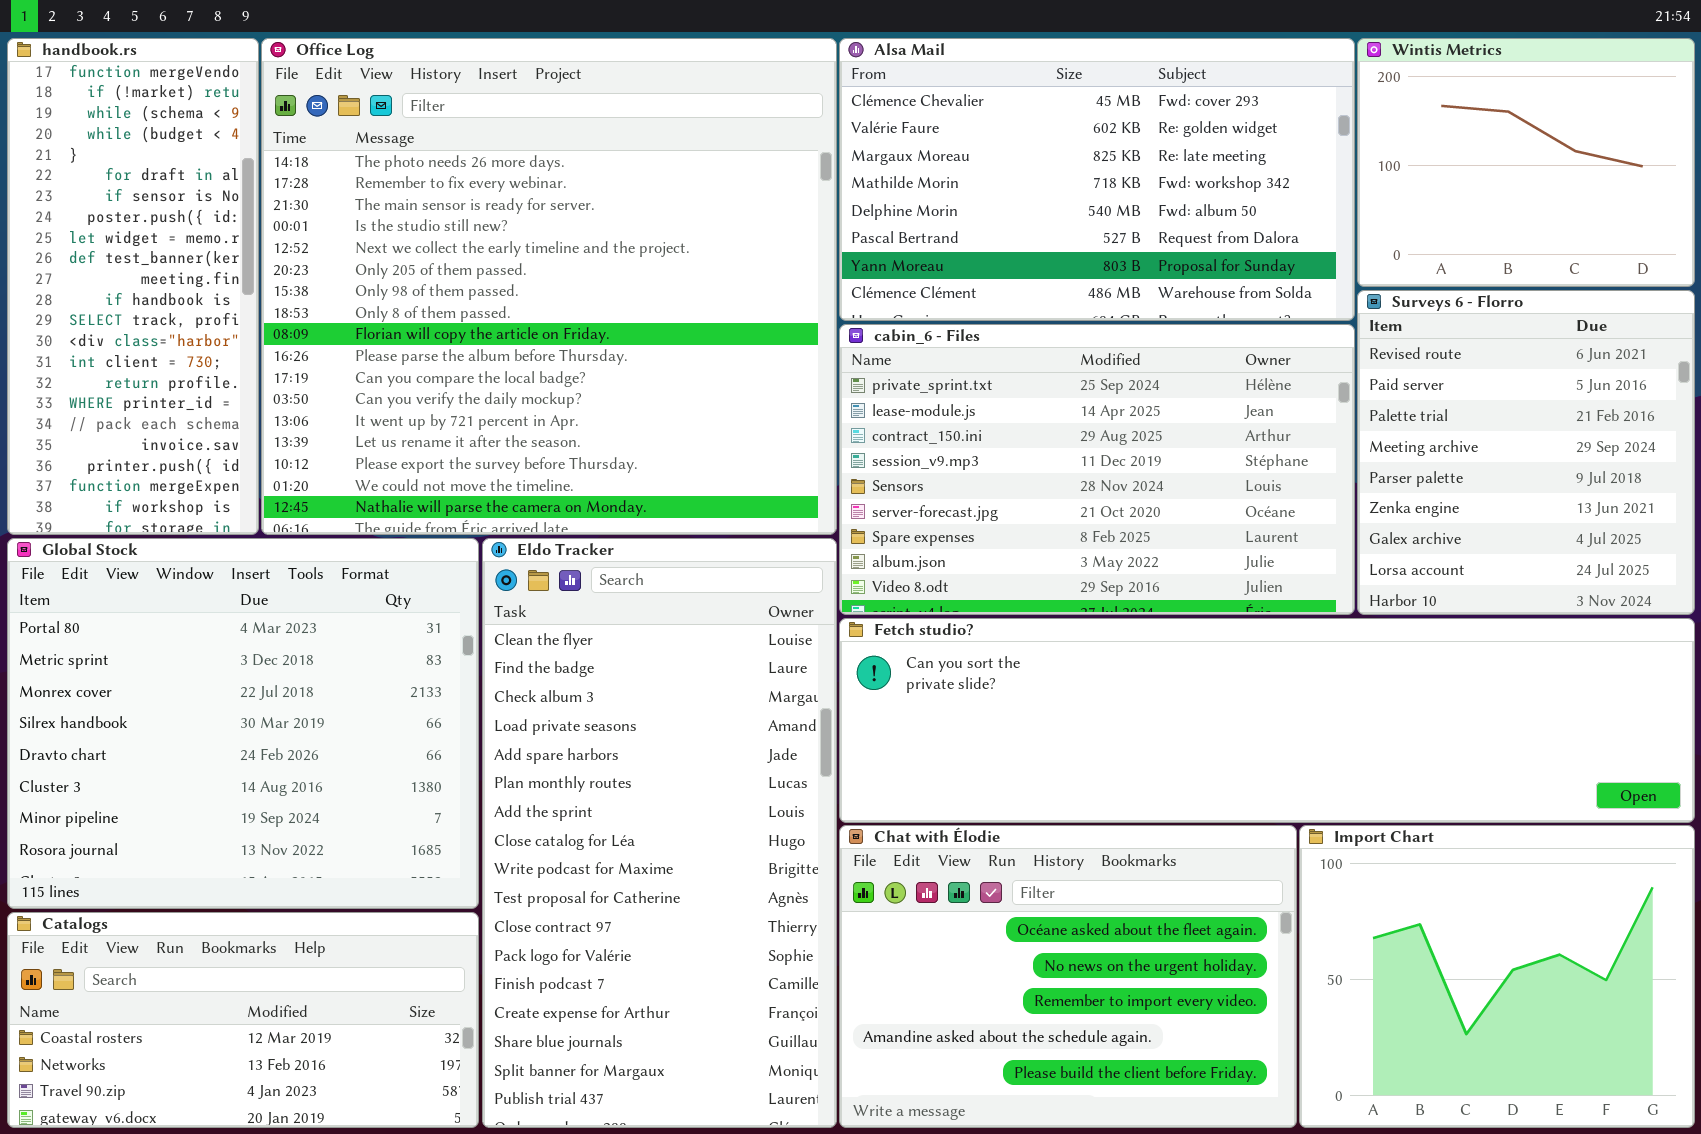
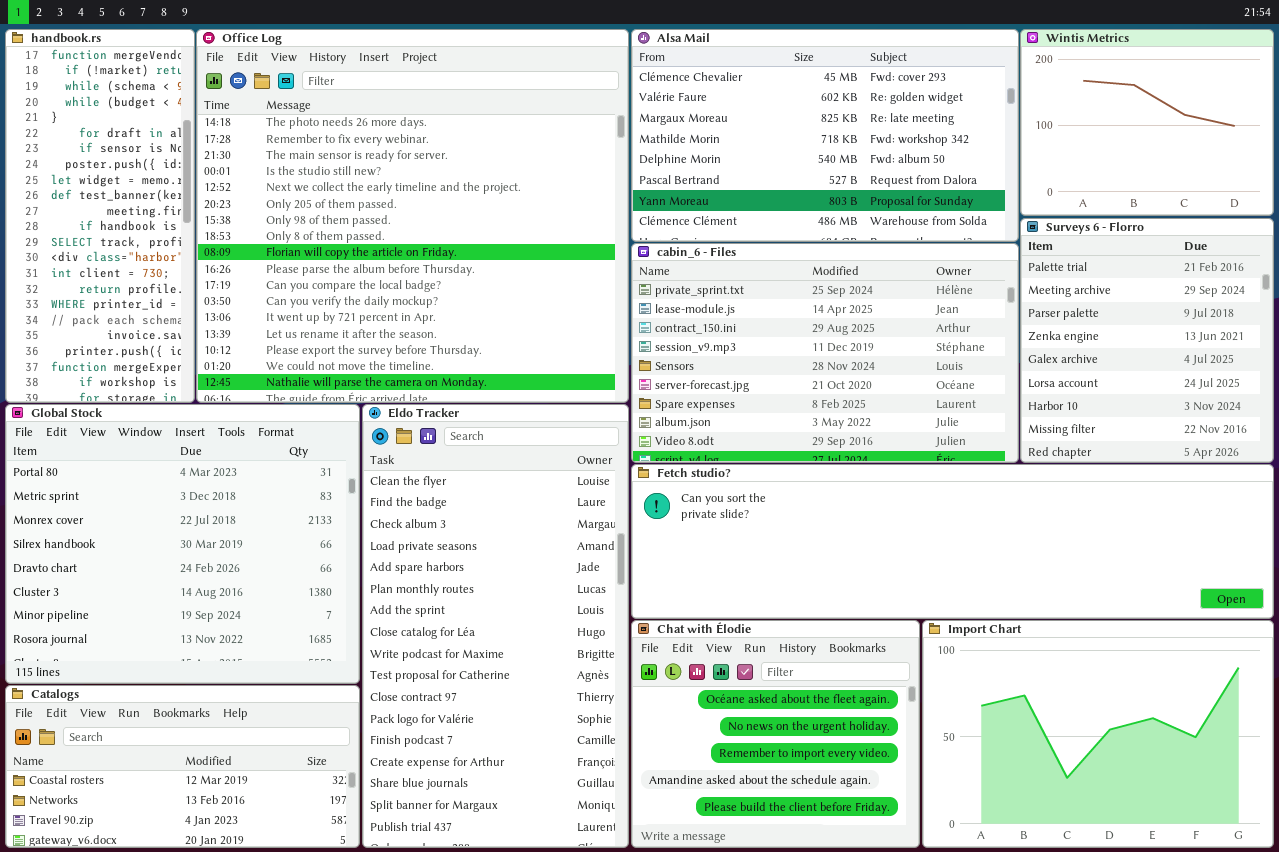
Surveys 6 - Florro: [1357,290,1695,615] -> [1020,218,1274,463], scrolled down 2 rows
Chat with Élodie: [839,825,1297,1128] -> [631,620,920,848], resized
Import Chart: [1299,825,1695,1128] -> [922,620,1274,848], resized

